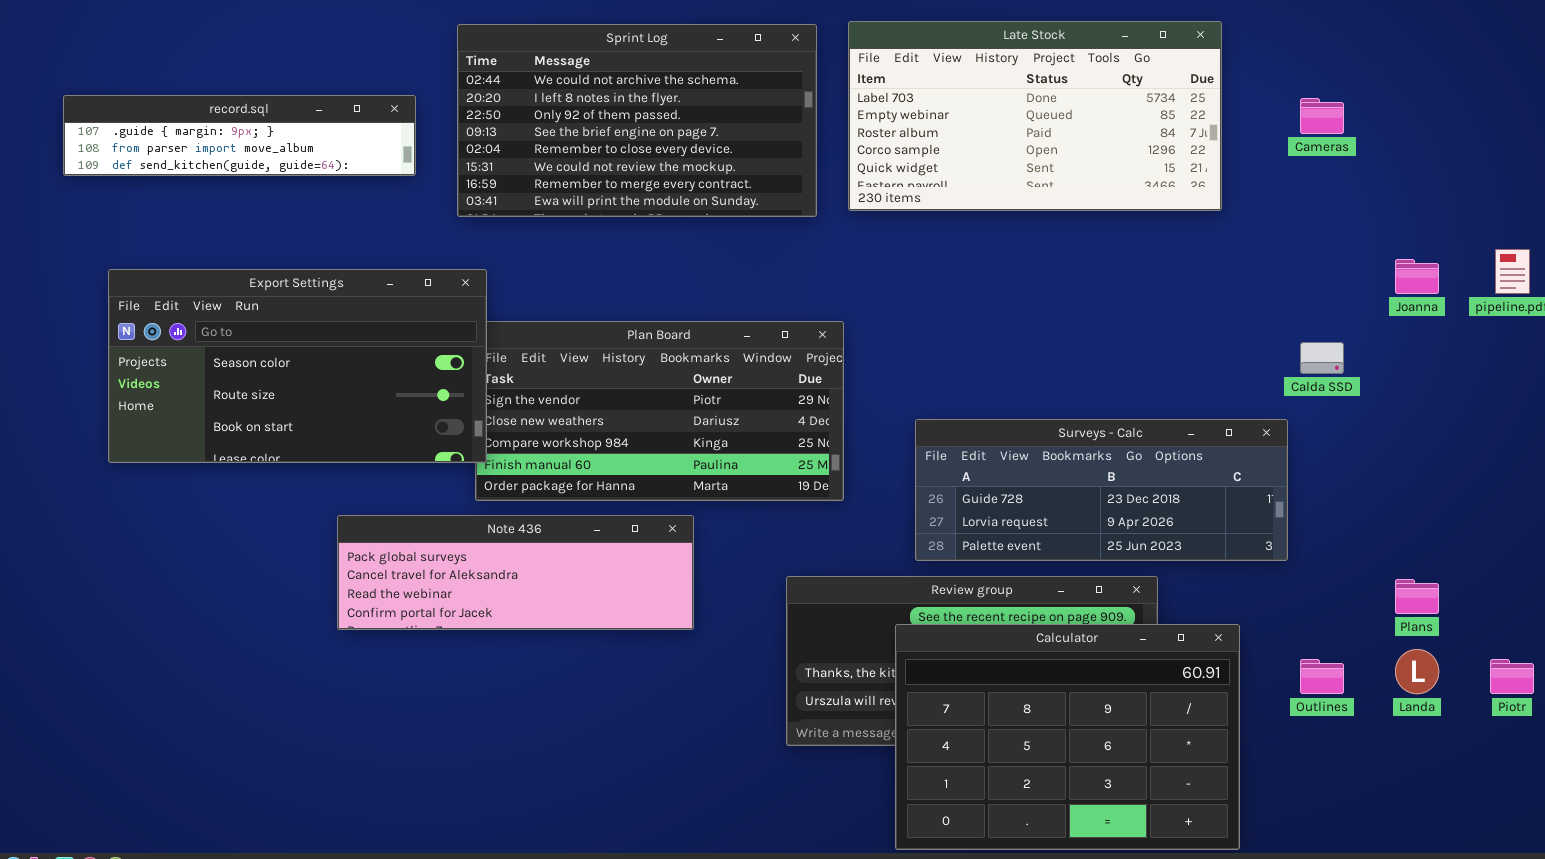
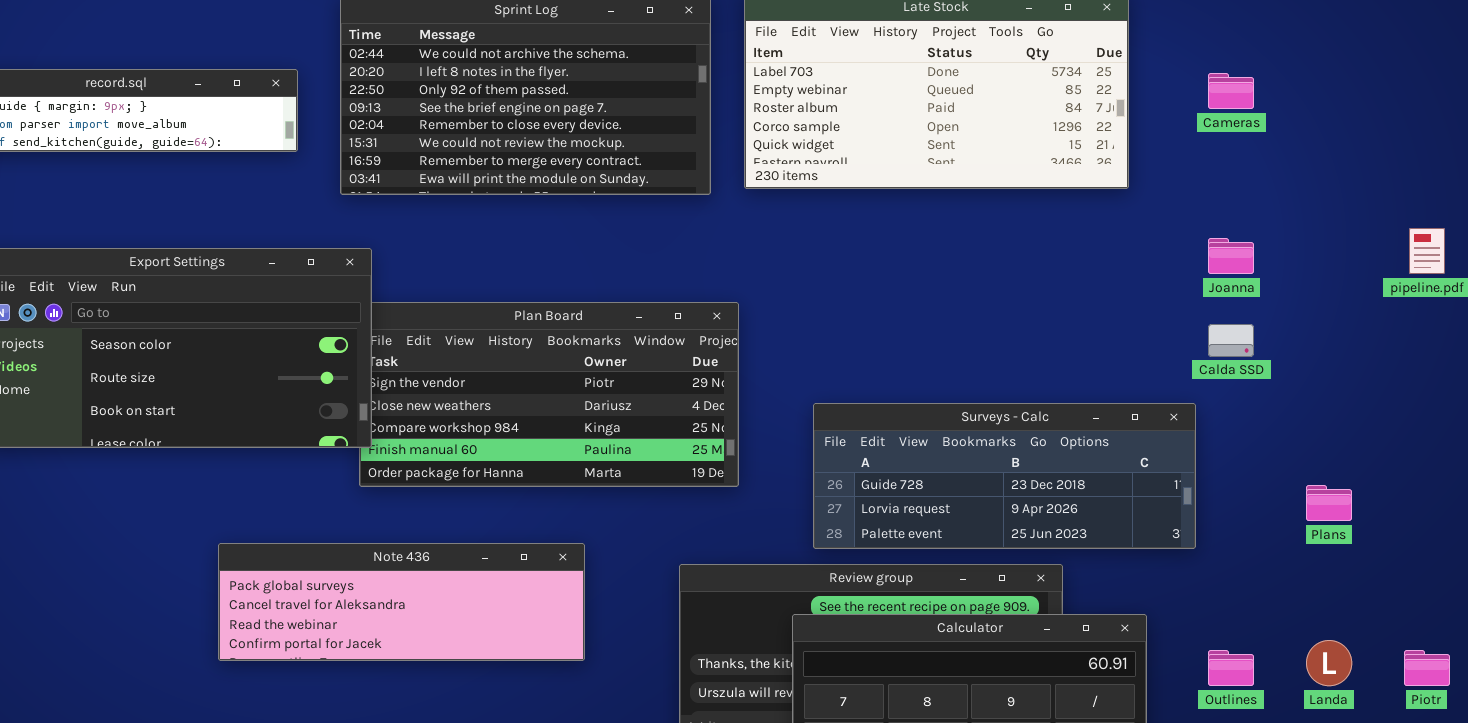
Joanna: [1395,259,1439,294] -> [1208,238,1254,274], moved
Note 436: [337,515,694,630] -> [218,543,585,661], moved
Plans: [1395,579,1439,614] -> [1306,485,1352,521], moved

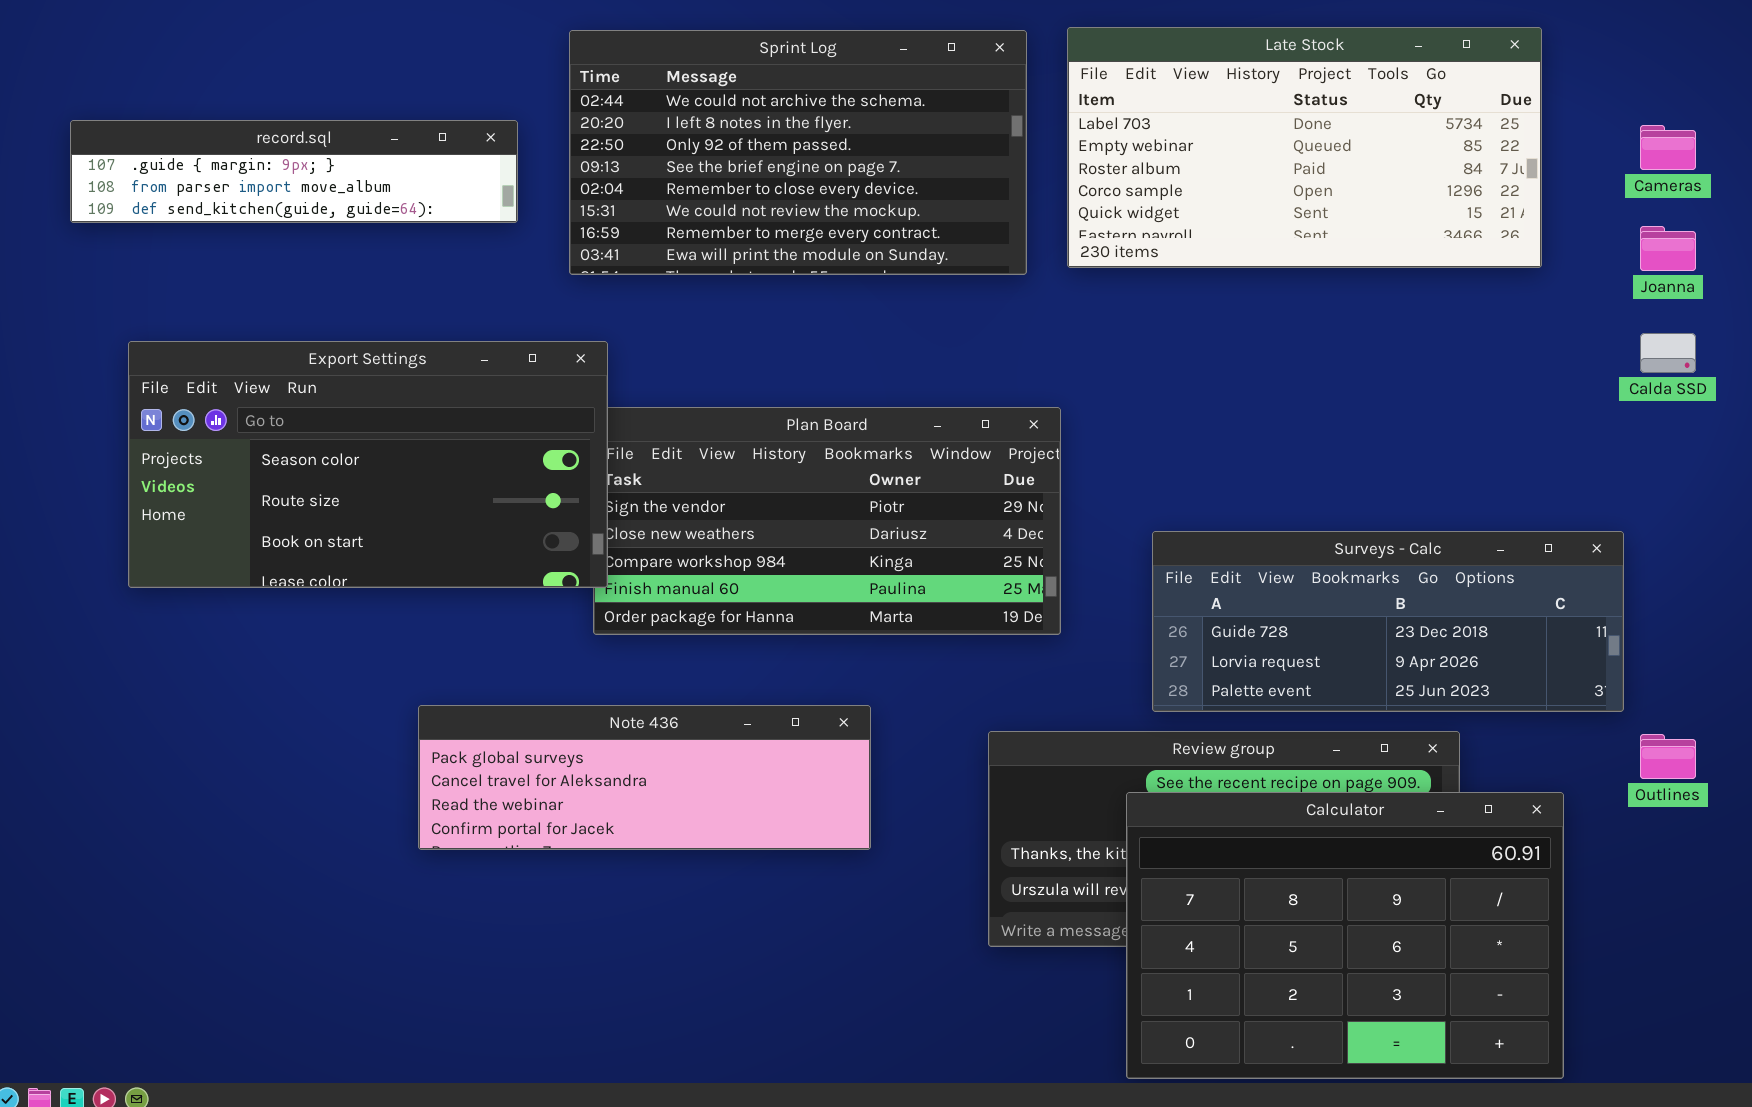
Joanna: [1208,238,1254,274] -> [1640,226,1696,271], moved
Calda SSD: [1208,324,1254,357] -> [1640,333,1696,373], moved
Outlines: [1208,650,1254,686] -> [1640,734,1696,779], moved

